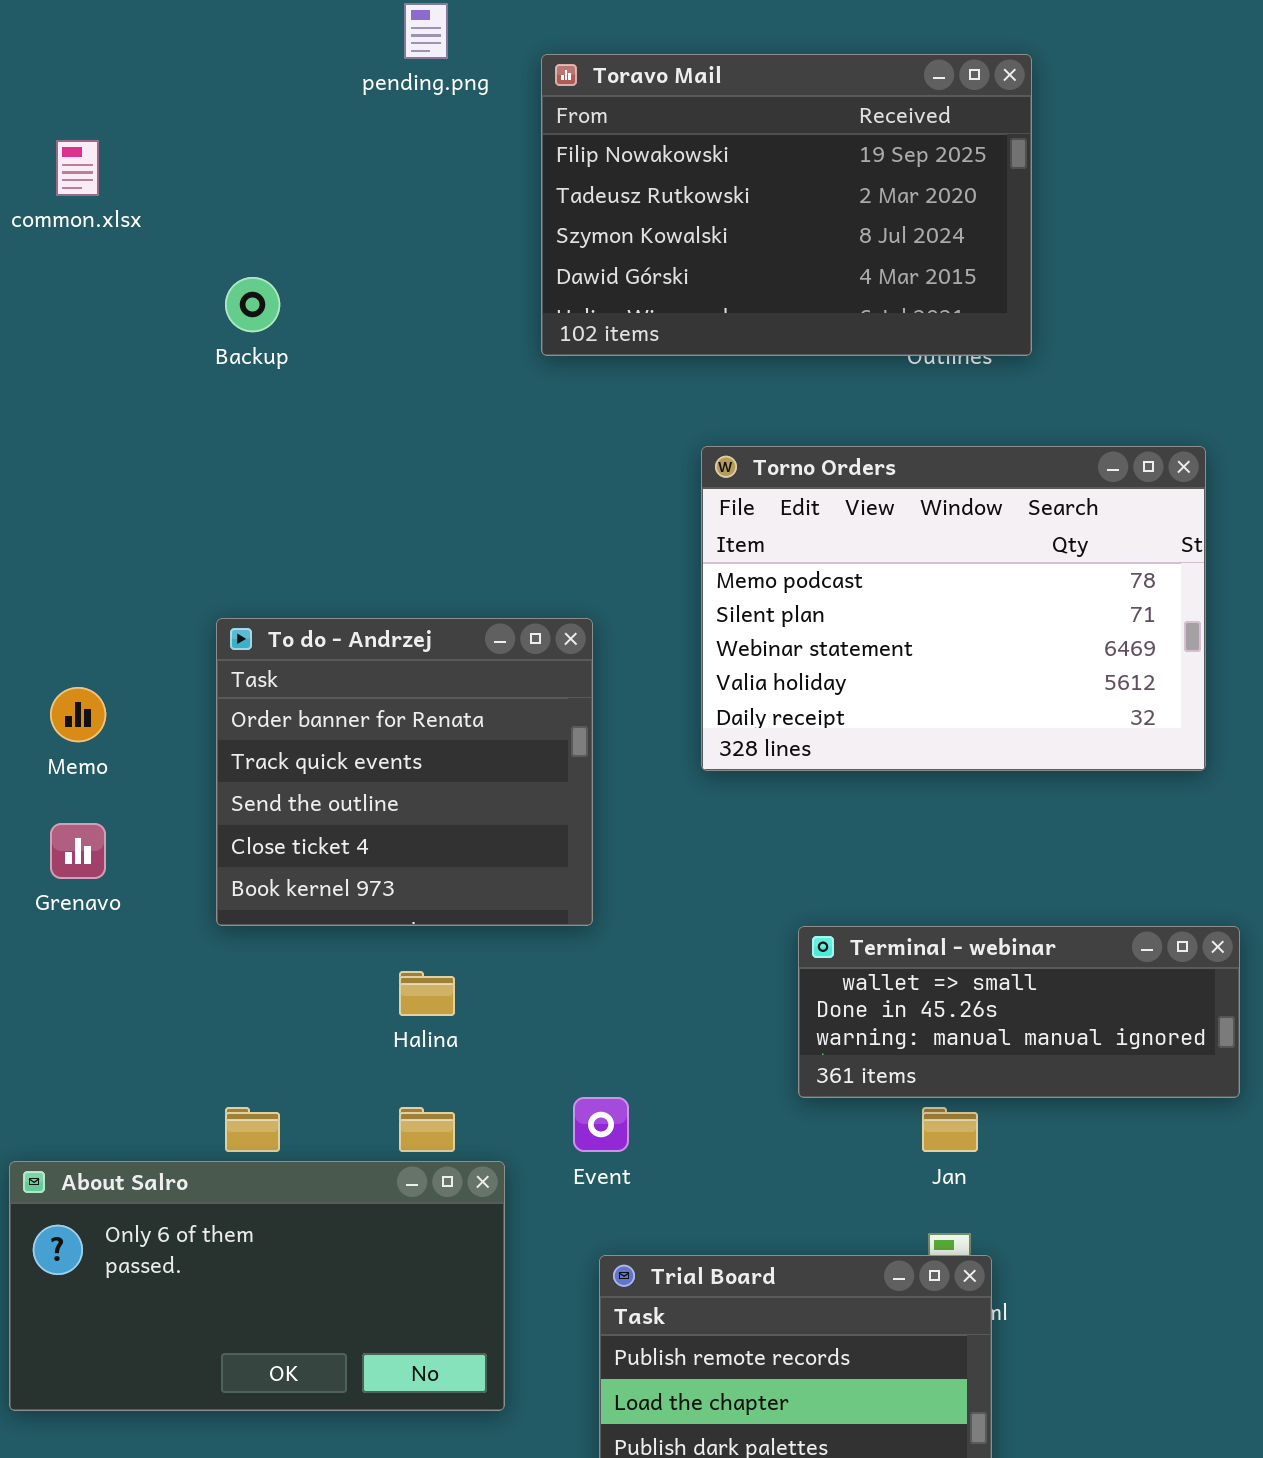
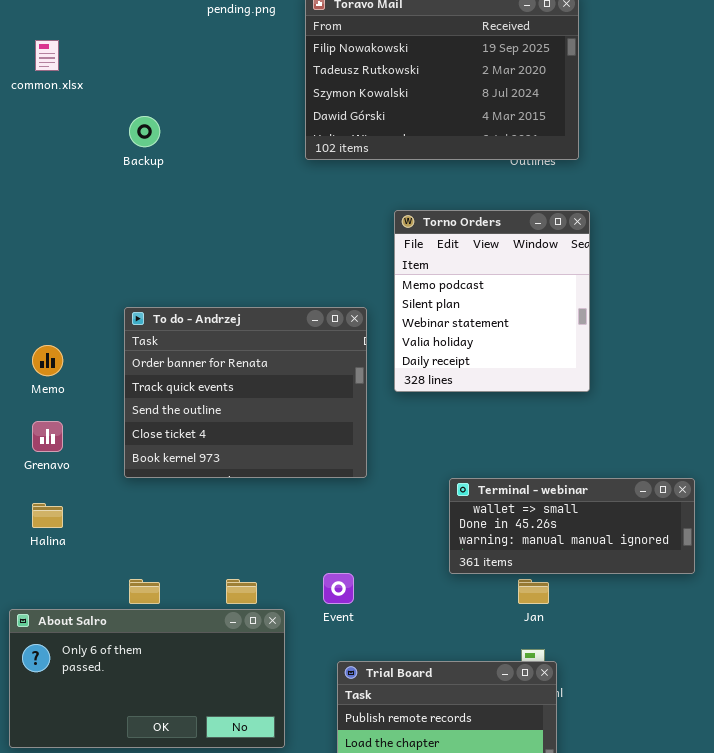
Torno Orders: [701,446,1206,771] -> [394,210,590,392], resized
To do - Andrzej: [216,618,593,926] -> [124,307,367,478], resized
Halina: [399,971,455,1016] -> [32,503,63,528], moved

